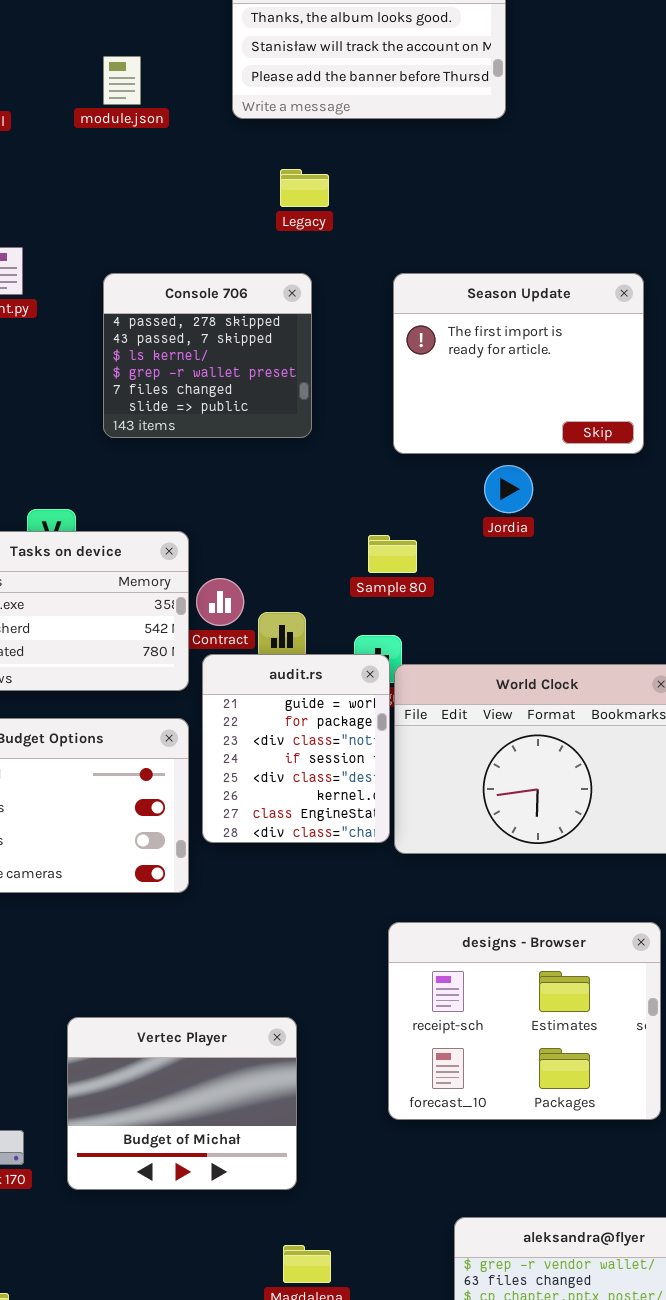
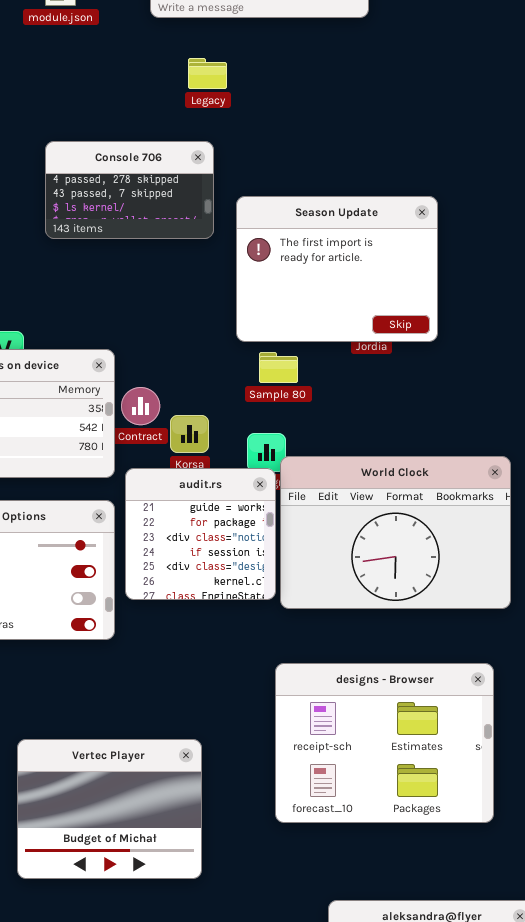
Console 706: [103,273,312,438] -> [45,141,214,239], resized
Season Update: [393,273,644,454] -> [236,196,438,342], moved
audit.rs: [202,654,390,843] -> [125,468,276,600], resized

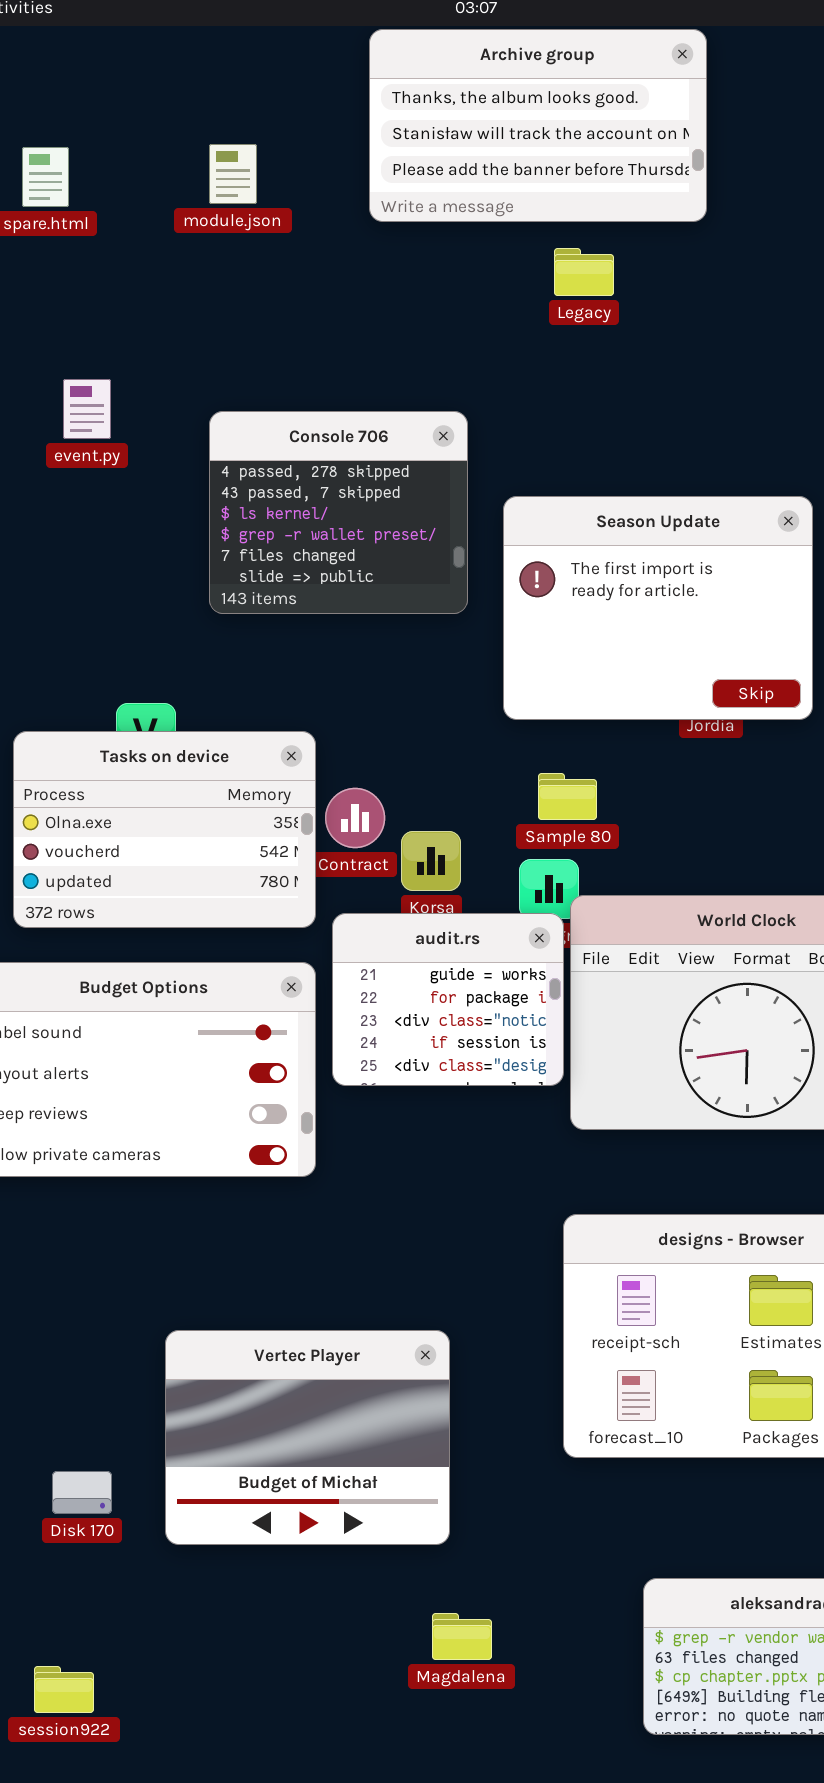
Legacy: [188,58,227,89] -> [554,248,614,296], moved
Console 706: [45,141,214,239] -> [209,411,468,614], resized
Sample 80: [259,352,298,383] -> [538,773,597,820], moved
audit.rs: [125,468,276,600] -> [332,913,564,1086], resized

